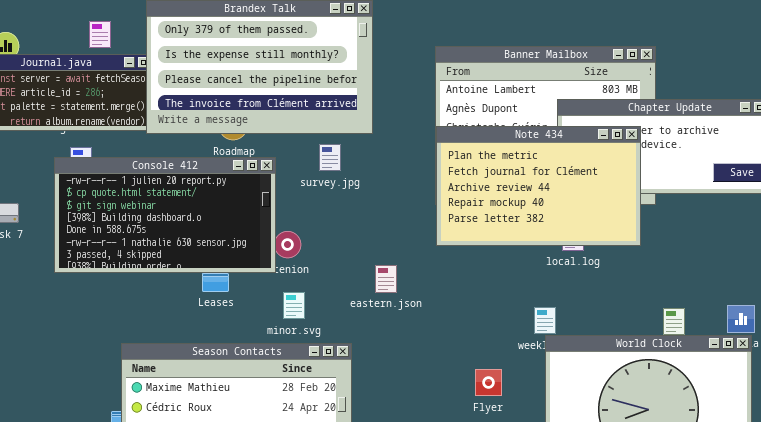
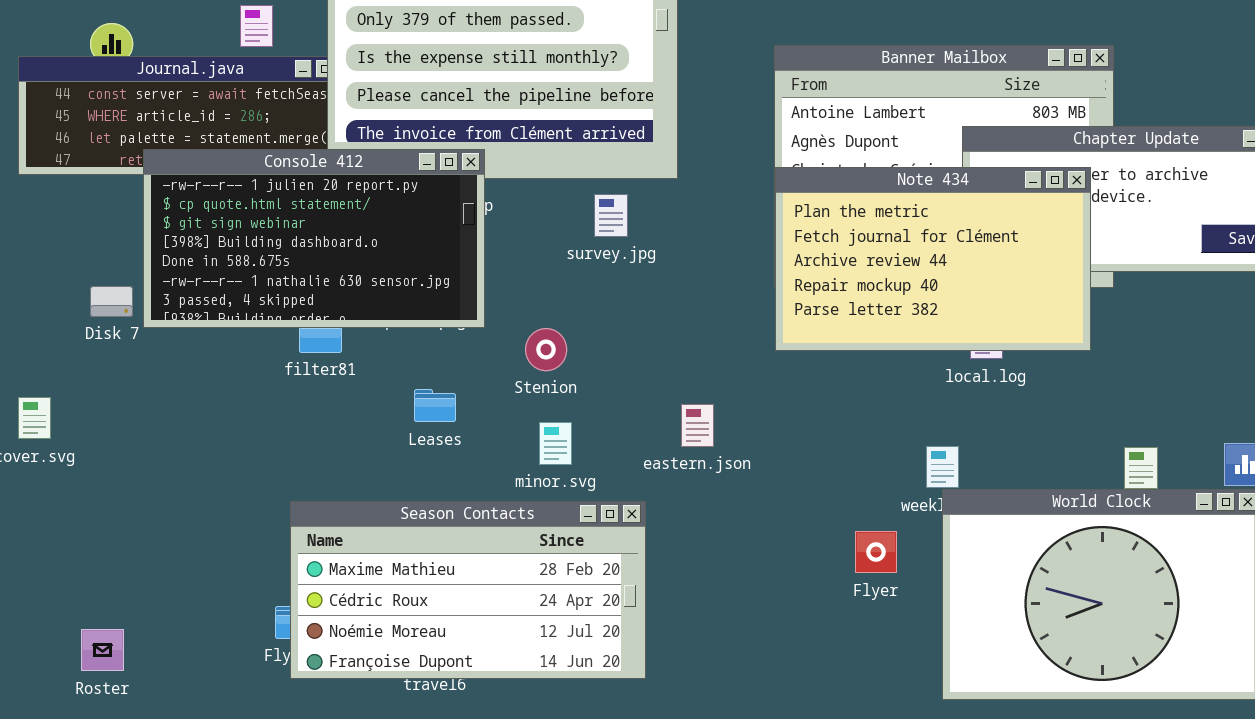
Console 412: [54,157,276,273] -> [143,149,485,328], moved
eastern.json: [375,265,397,293] -> [681,404,714,447], moved
Flyer: [475,369,502,396] -> [855,531,897,573], moved

